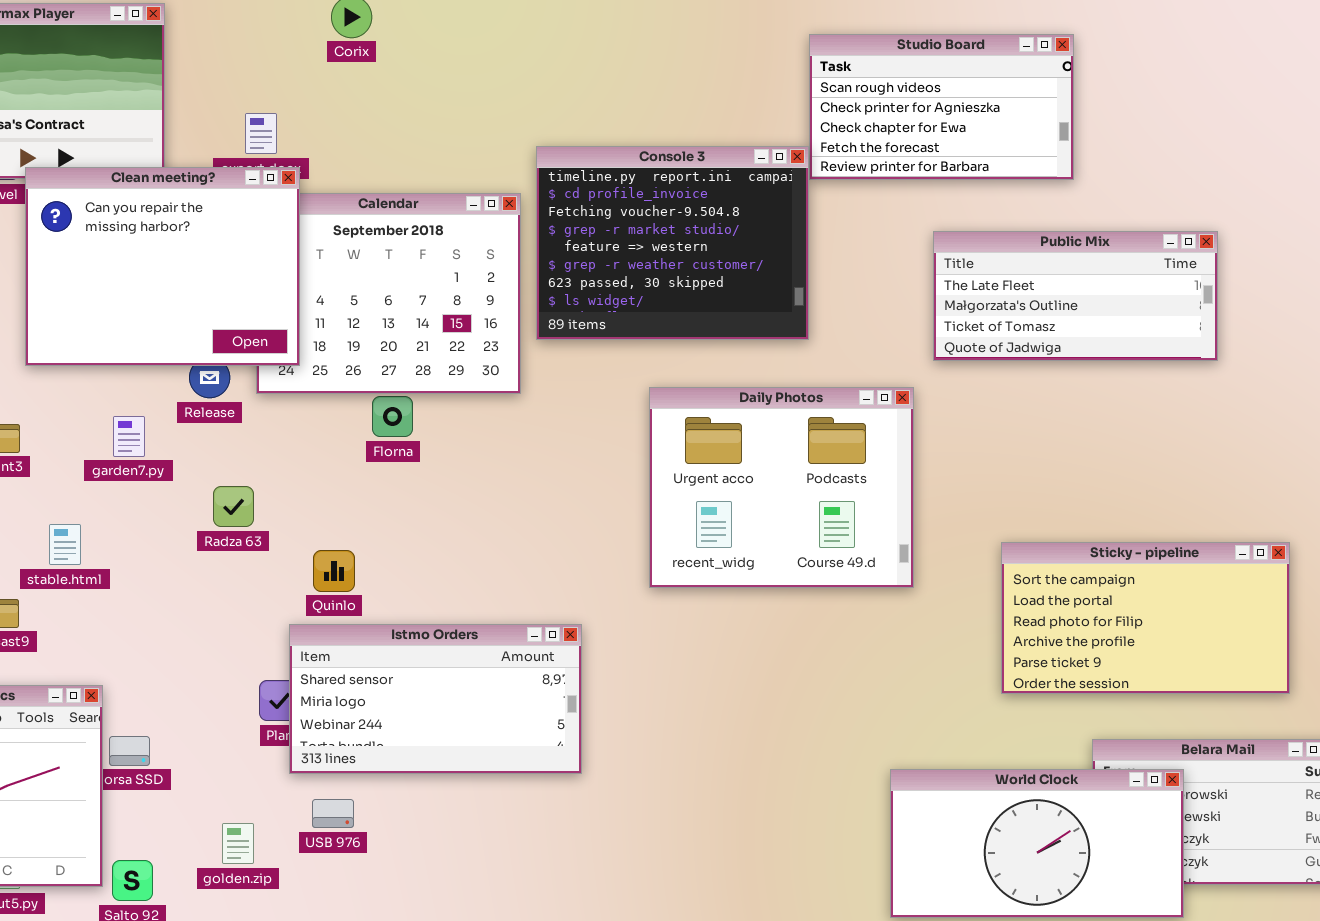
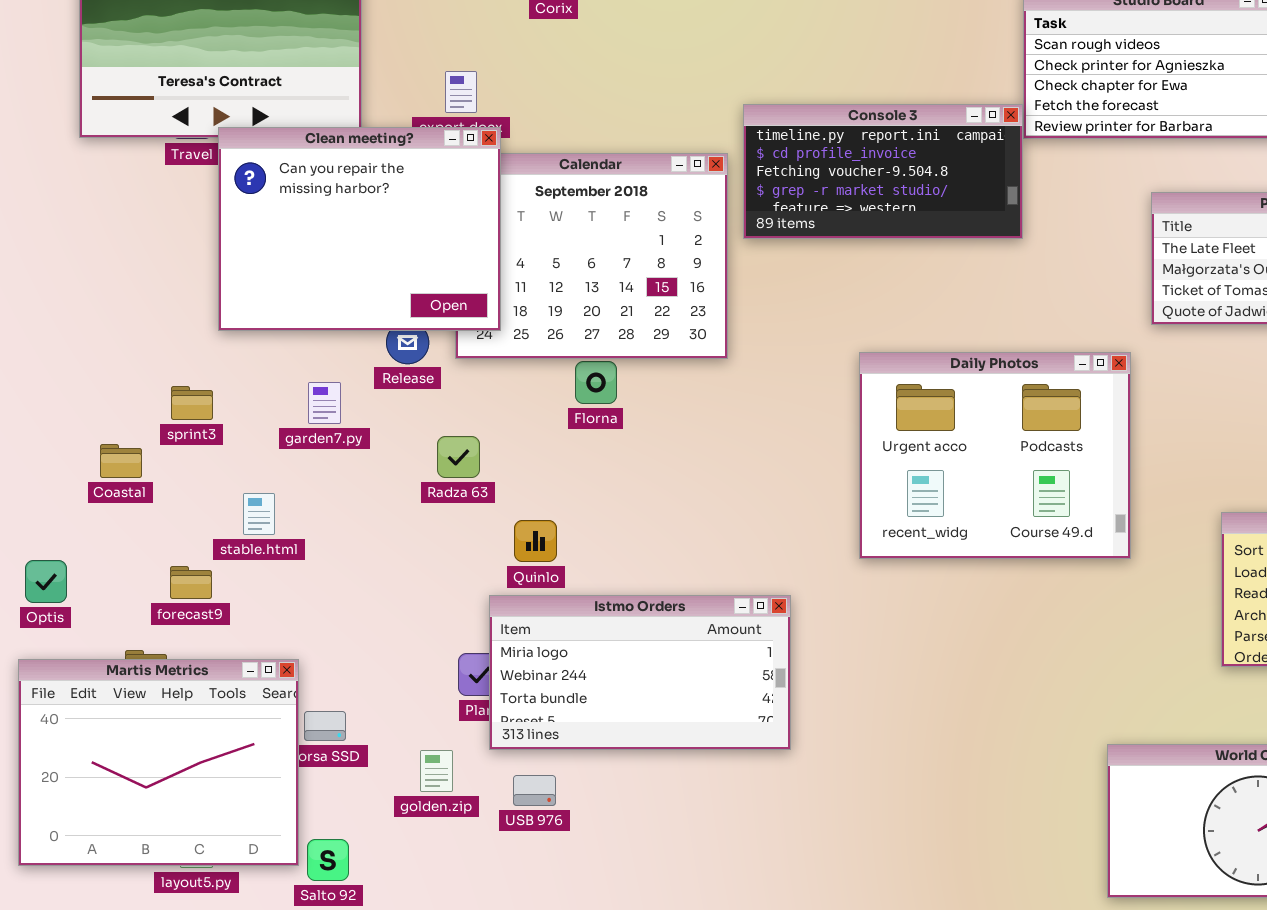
Console 3: [536,146,809,340] -> [743,104,1023,239], resized
Radza 63: [213,486,254,527] -> [437,436,480,478], moved
Istmo Orders: [289,624,582,774] -> [489,595,791,750], scrolled down 1 row
golden.zip: [222,823,254,864] -> [420,750,453,792], moved

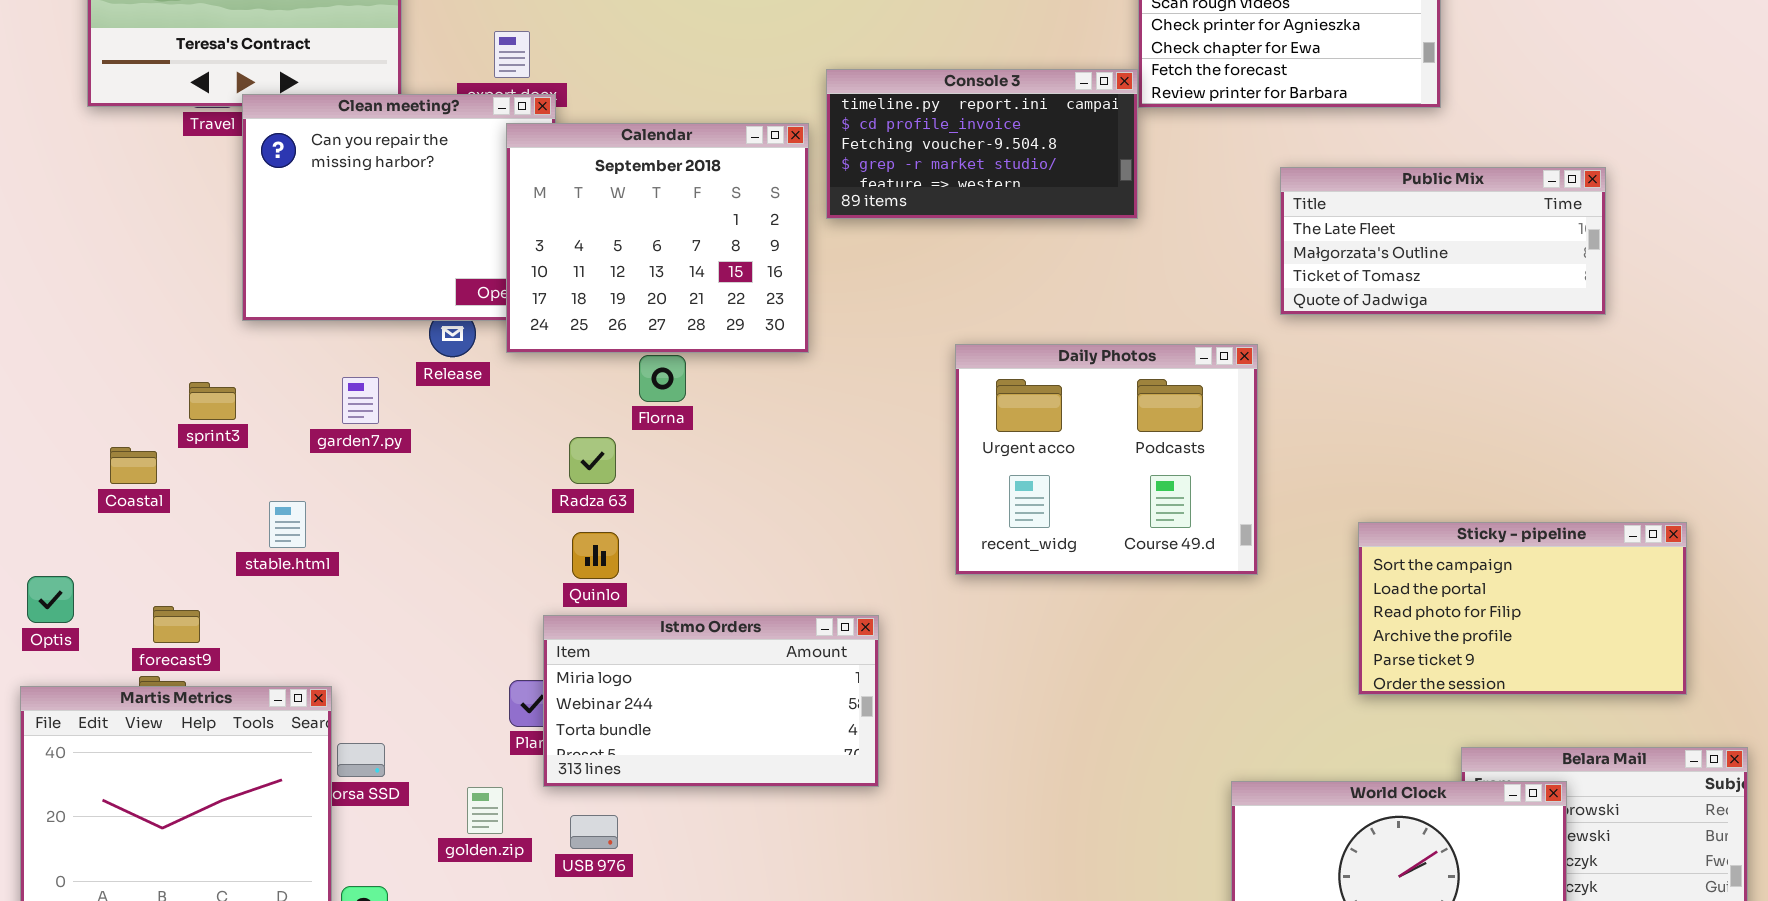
Calendar: [455,153,728,359] -> [506,123,809,353], raised
Radza 63: [437,436,480,478] -> [569,437,616,484], moved
forecast9: [170,566,212,599] -> [153,606,200,643], moved

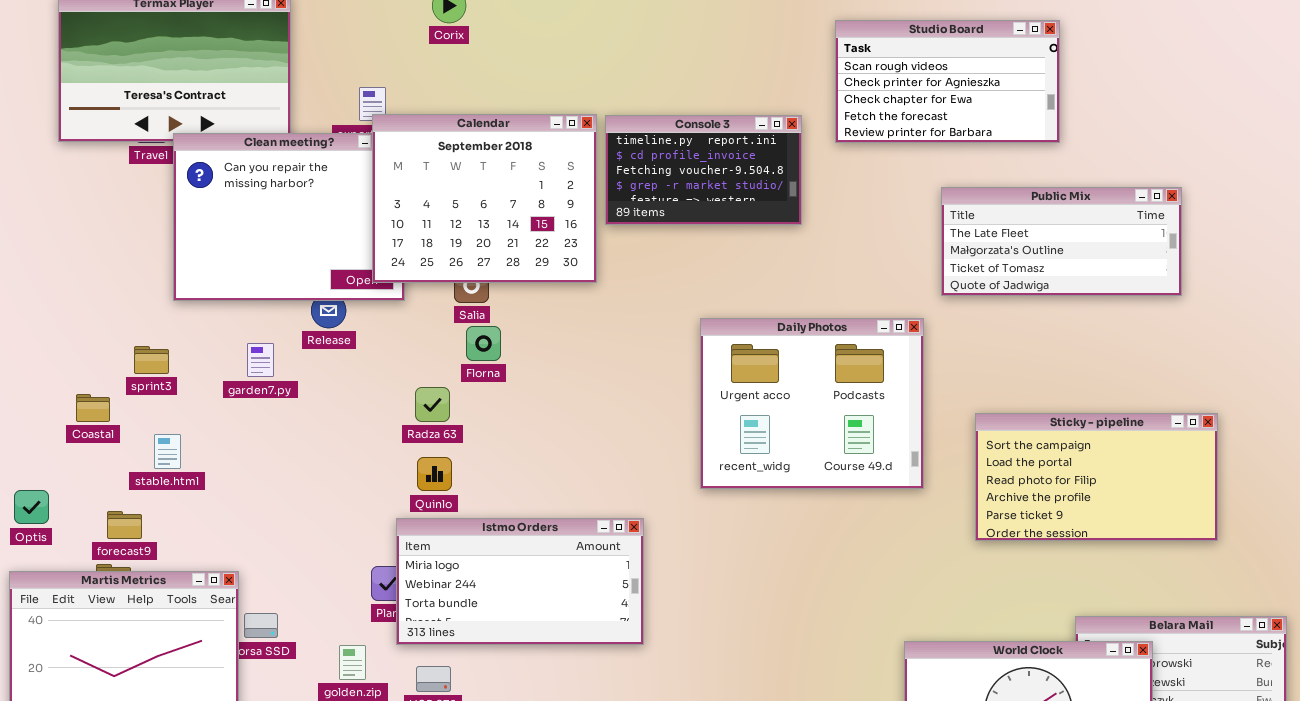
Console 3: [826,69,1138,219] -> [605,115,802,225], resized
Calendar: [506,123,809,353] -> [372,114,597,283], moved
stable.html: [269,501,306,548] -> [154,434,181,469], moved
Sticky - pipeline: [1358,522,1687,695] -> [975,413,1218,541], moved

